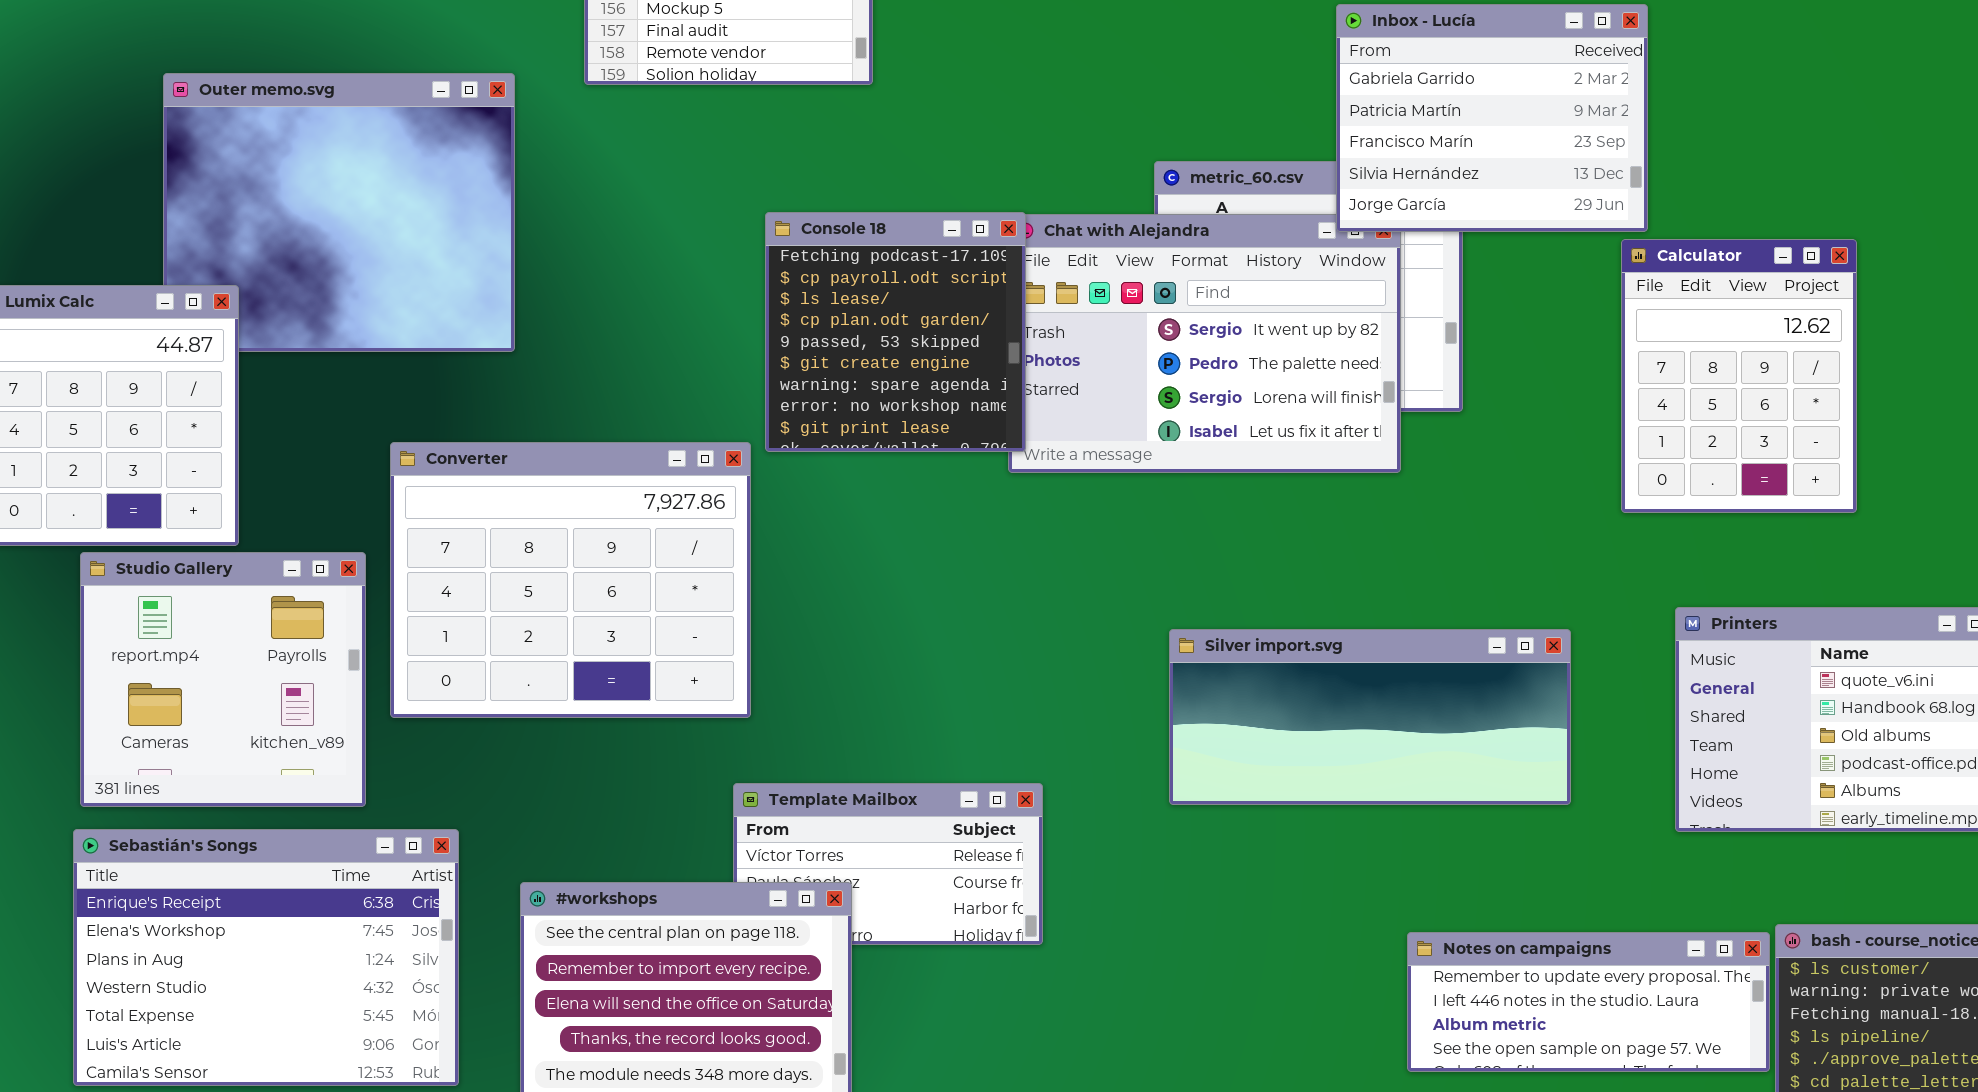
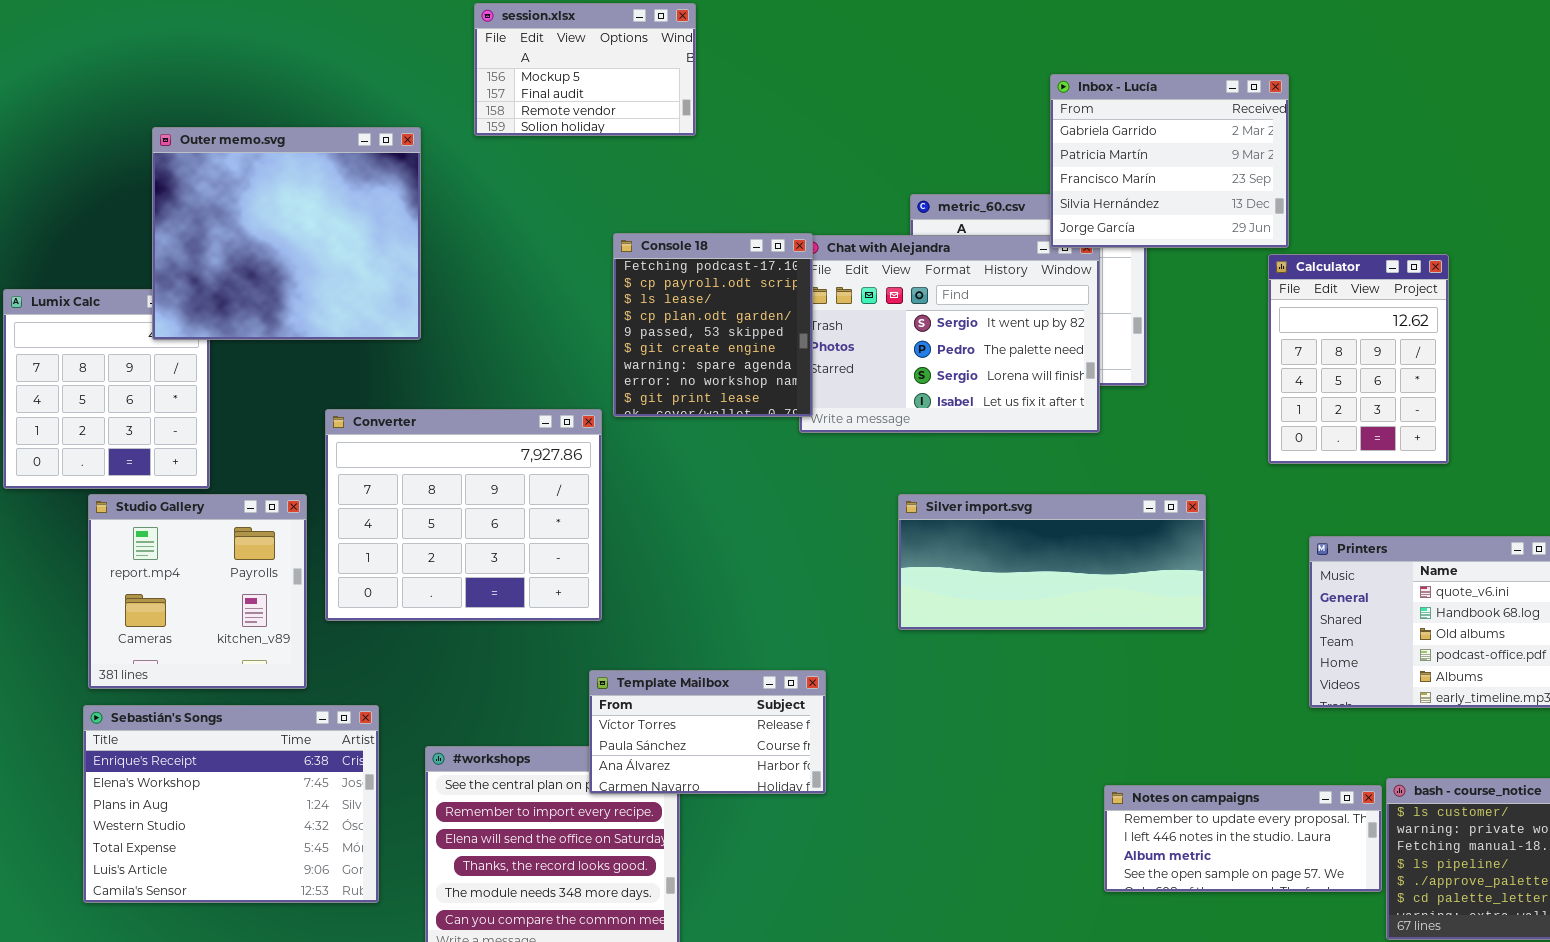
Outer memo.svg: [163,73,515,352] -> [152,127,421,340], raised
Silver import.svg: [1169,629,1571,805] -> [898,494,1206,630], moved
Template Mailbox: [733,783,1043,945] -> [589,670,826,794], raised

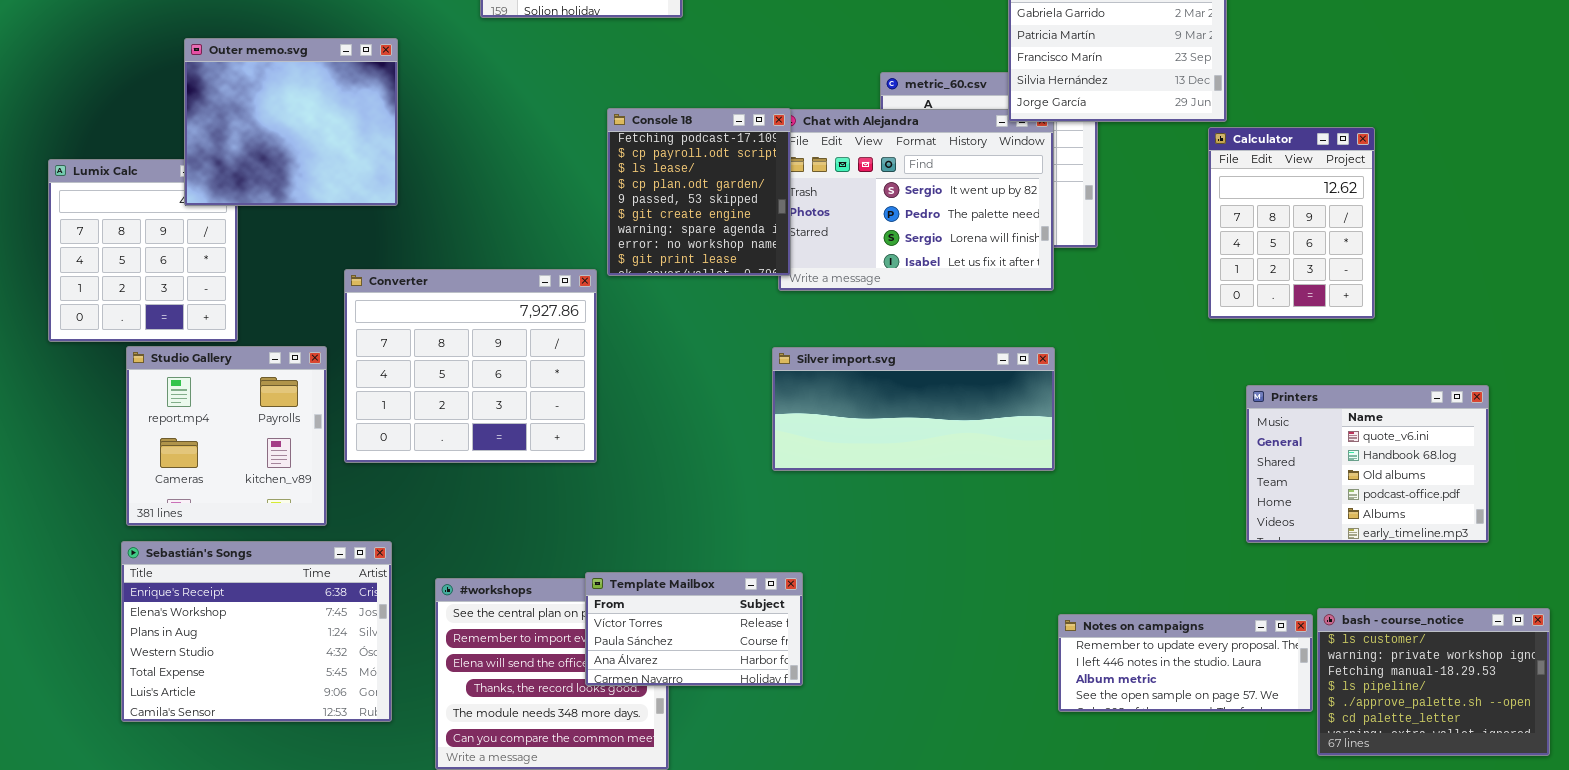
Outer memo.svg: [152,127,421,340] -> [184,38,398,206], resized
Silver import.svg: [898,494,1206,630] -> [772,347,1055,471], moved
Template Mailbox: [589,670,826,794] -> [585,572,803,686], moved

